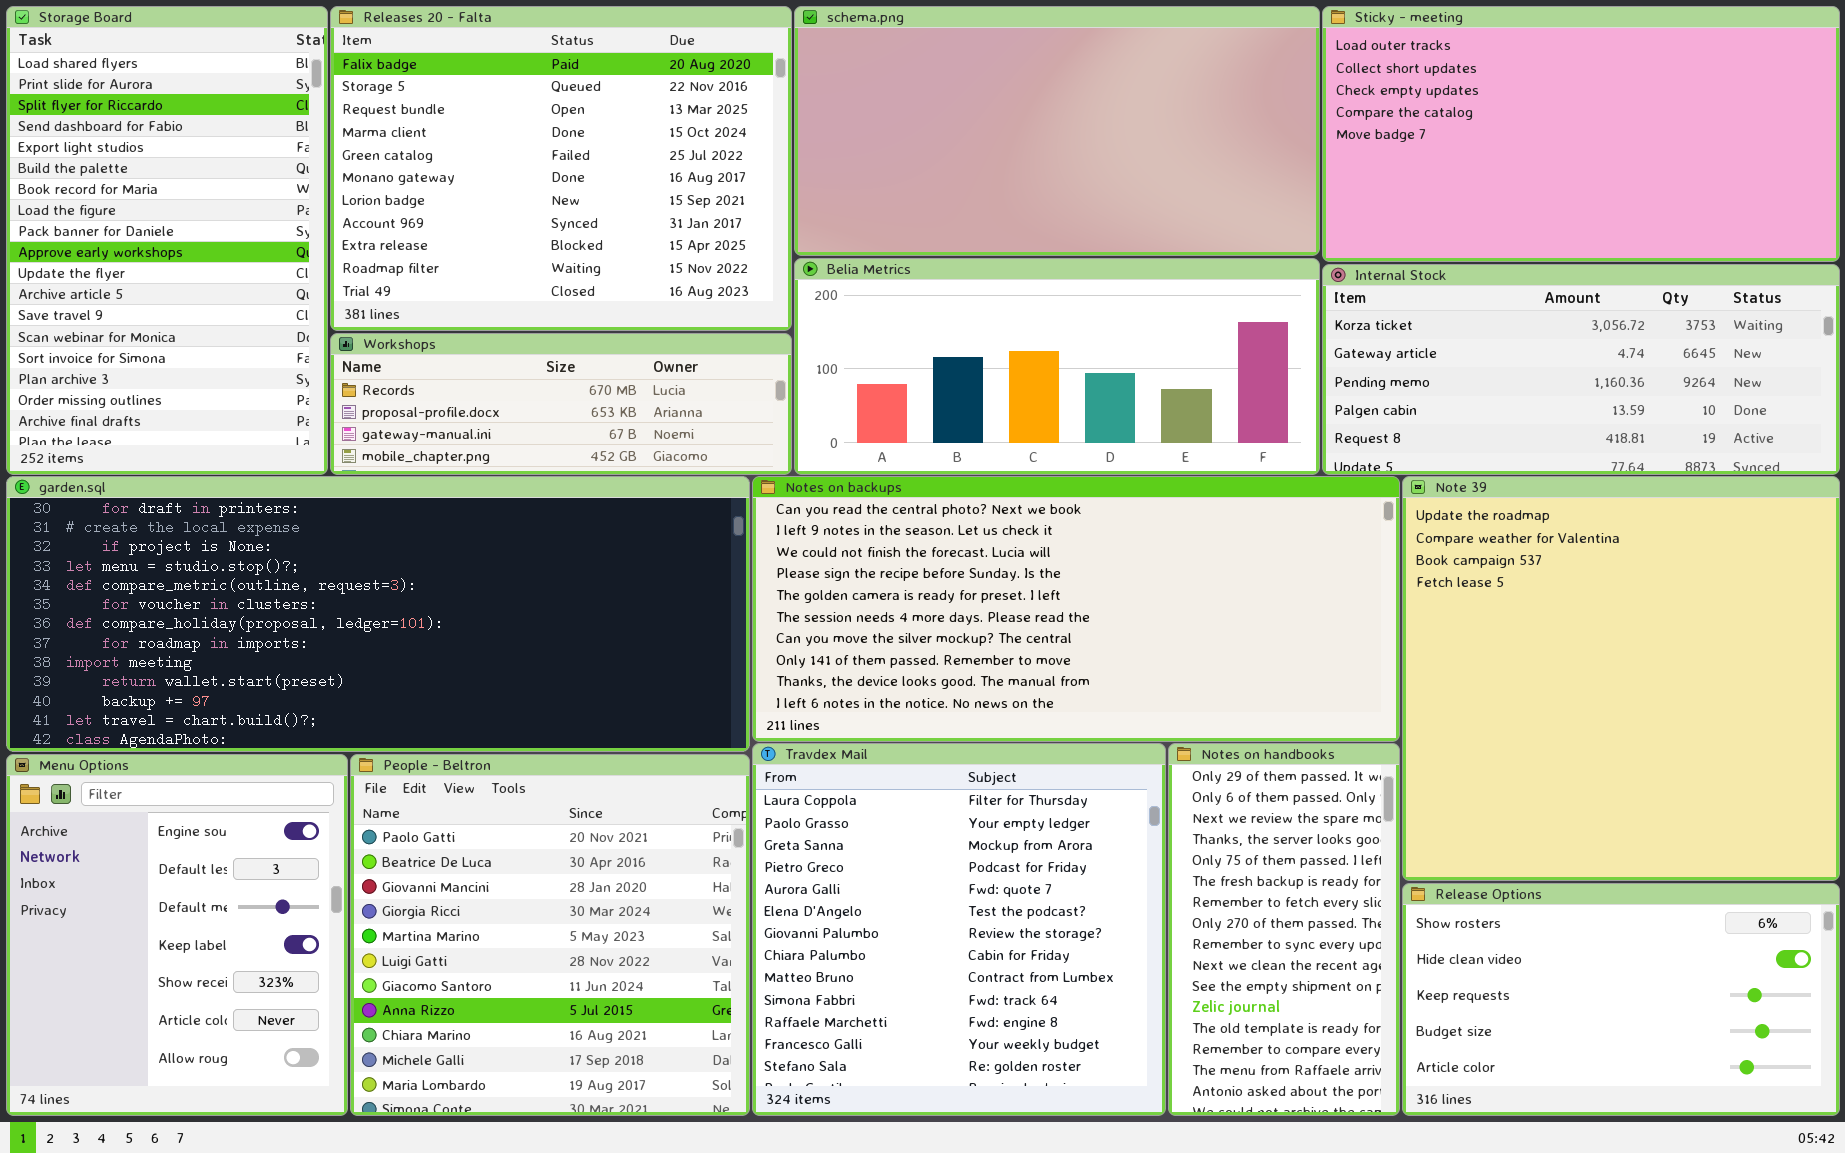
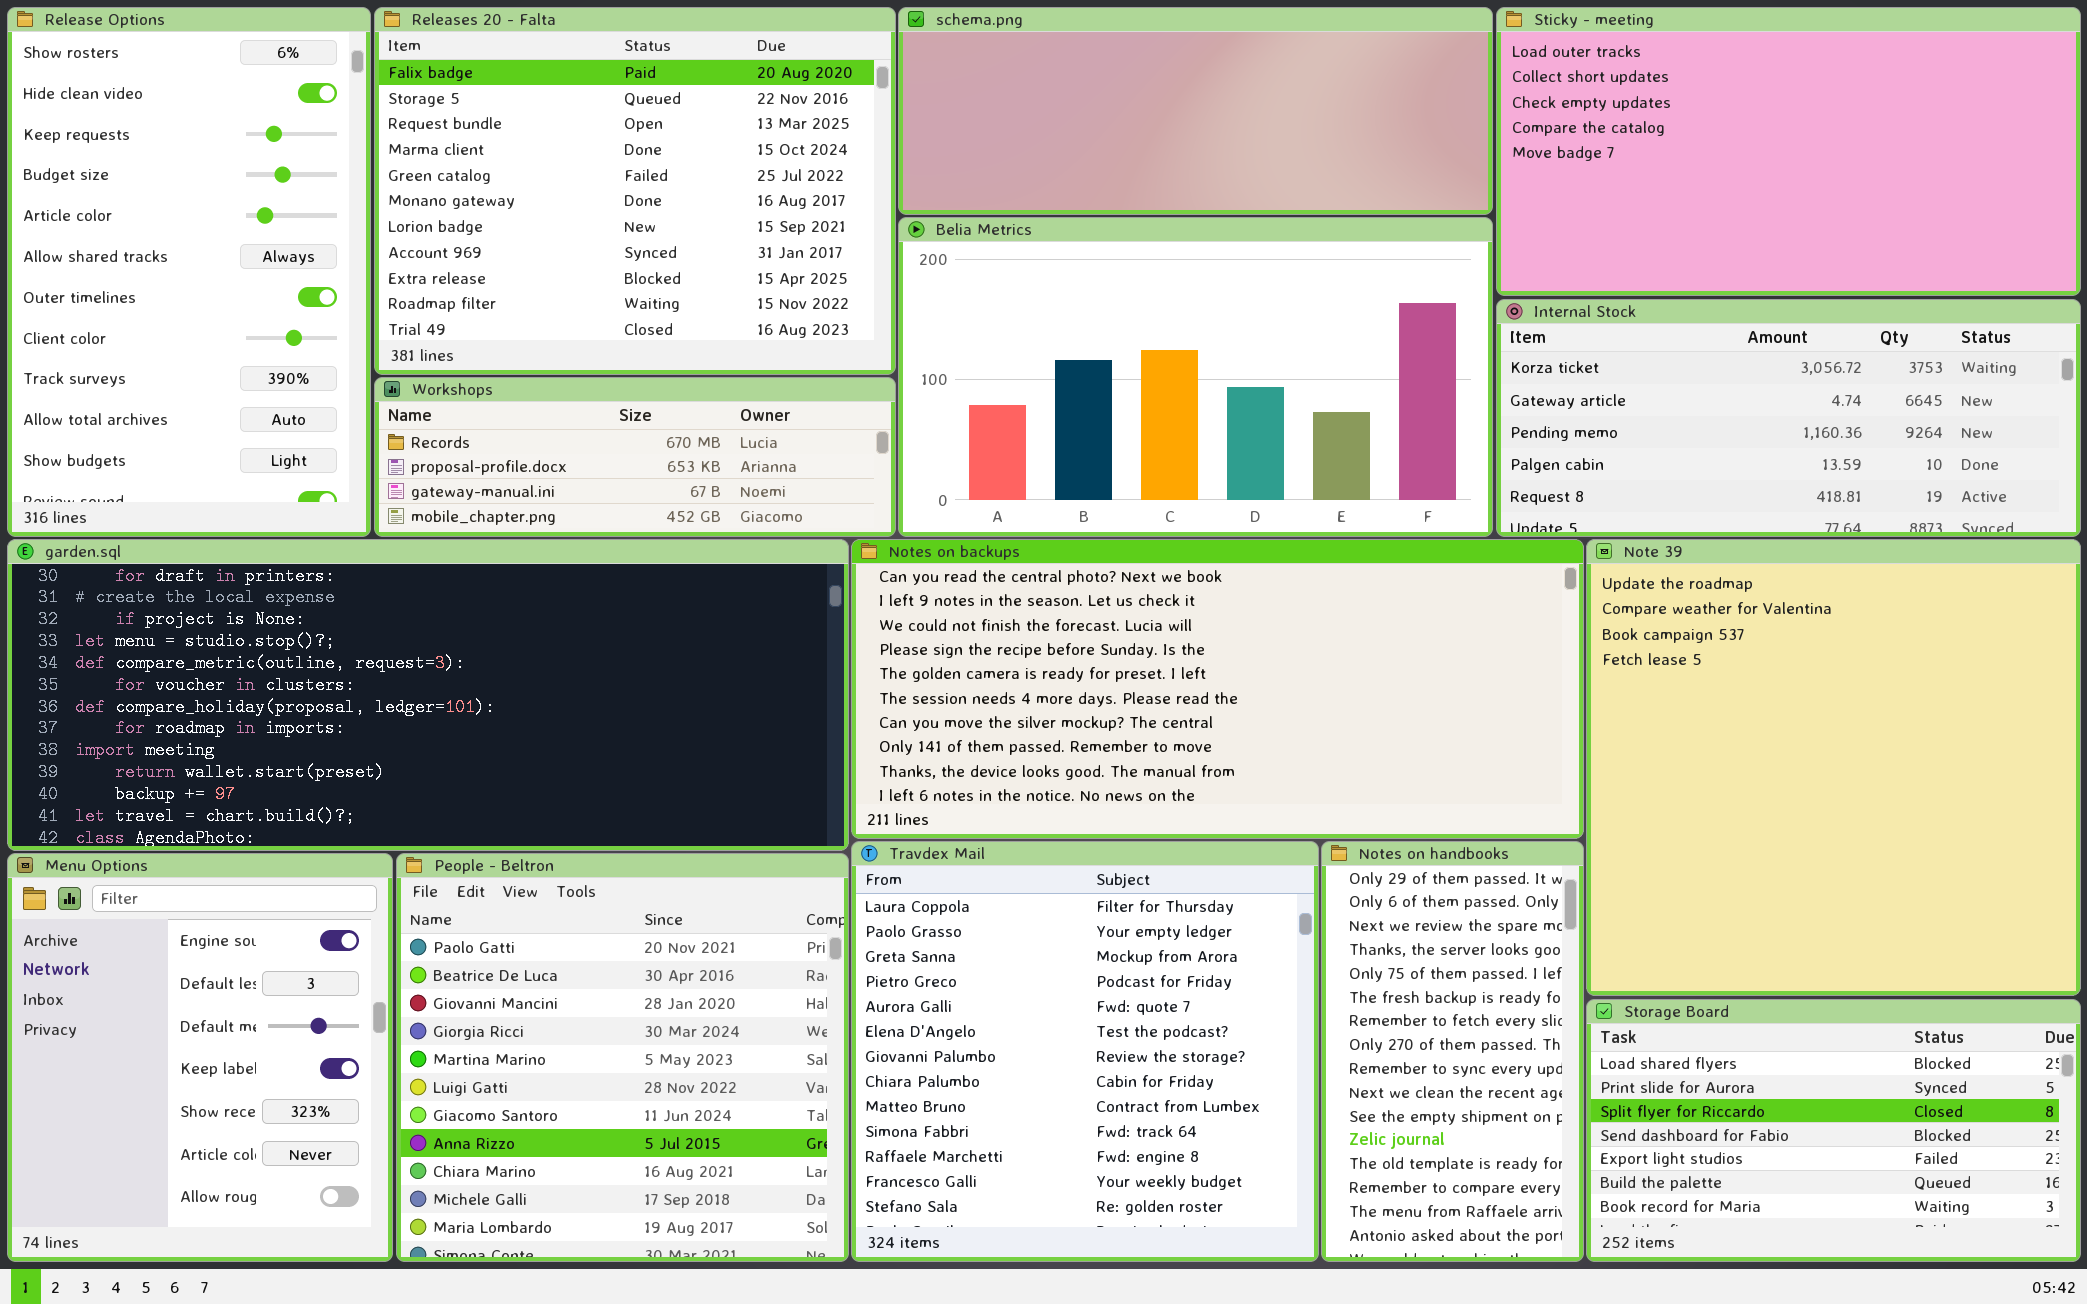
Storage Board: [6,6,328,475] -> [1586,999,2081,1262], moved, resized
schema.png: [794,6,1320,256] -> [898,7,1493,215], resized
Belia Metrics: [794,258,1320,475] -> [898,217,1493,537], resized
Release Options: [1402,883,1840,1116] -> [7,7,371,537], moved, resized

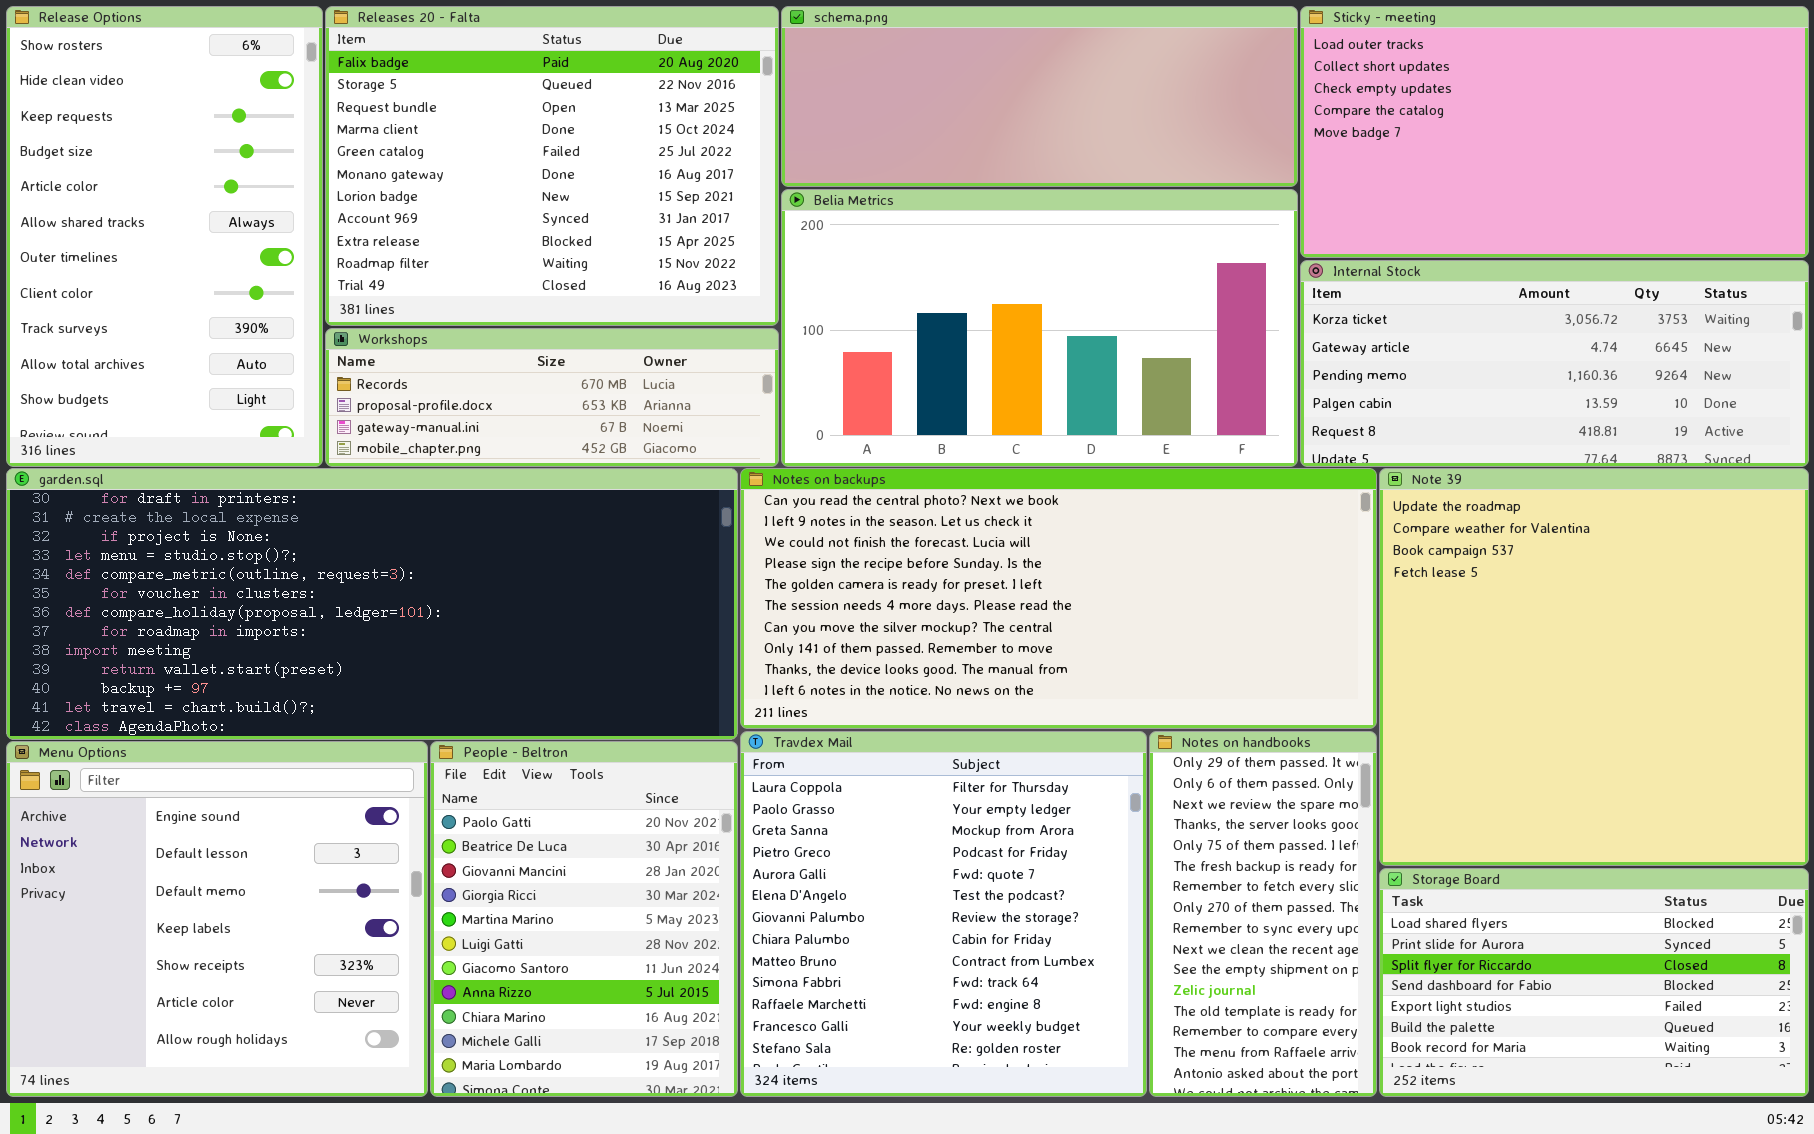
Menu Options: [7,853,393,1262] -> [6,741,428,1097], resized
People - Beltron: [396,853,849,1262] -> [430,741,738,1097], resized

